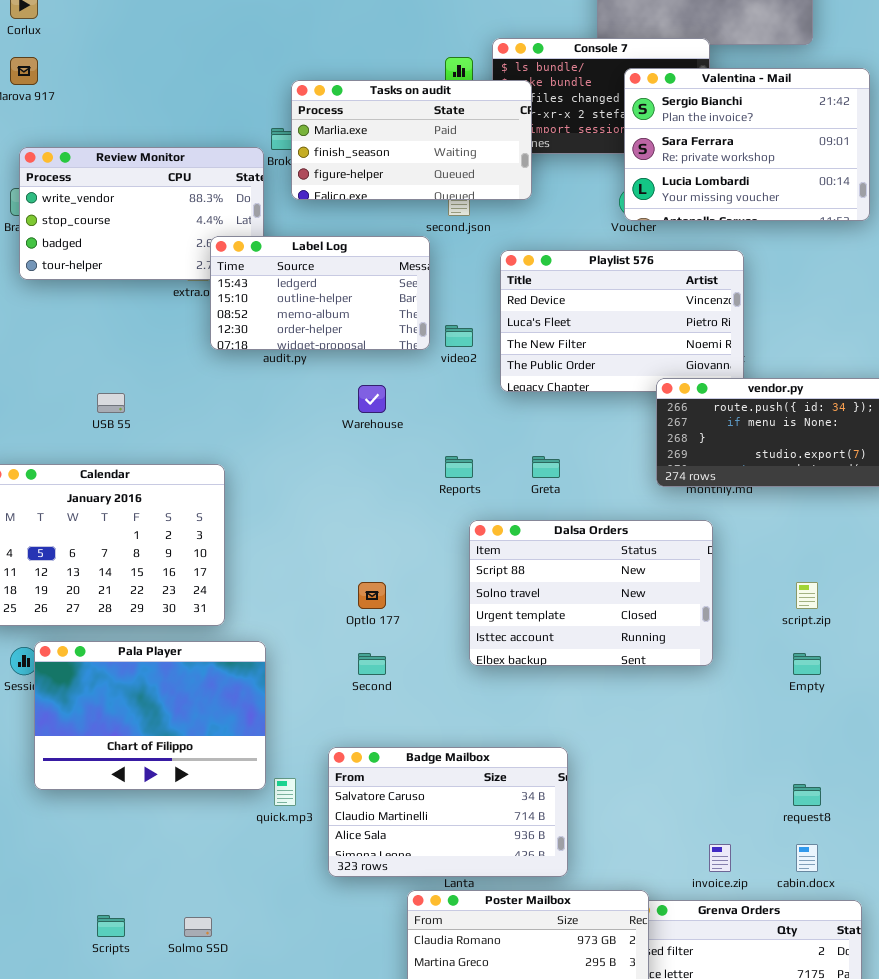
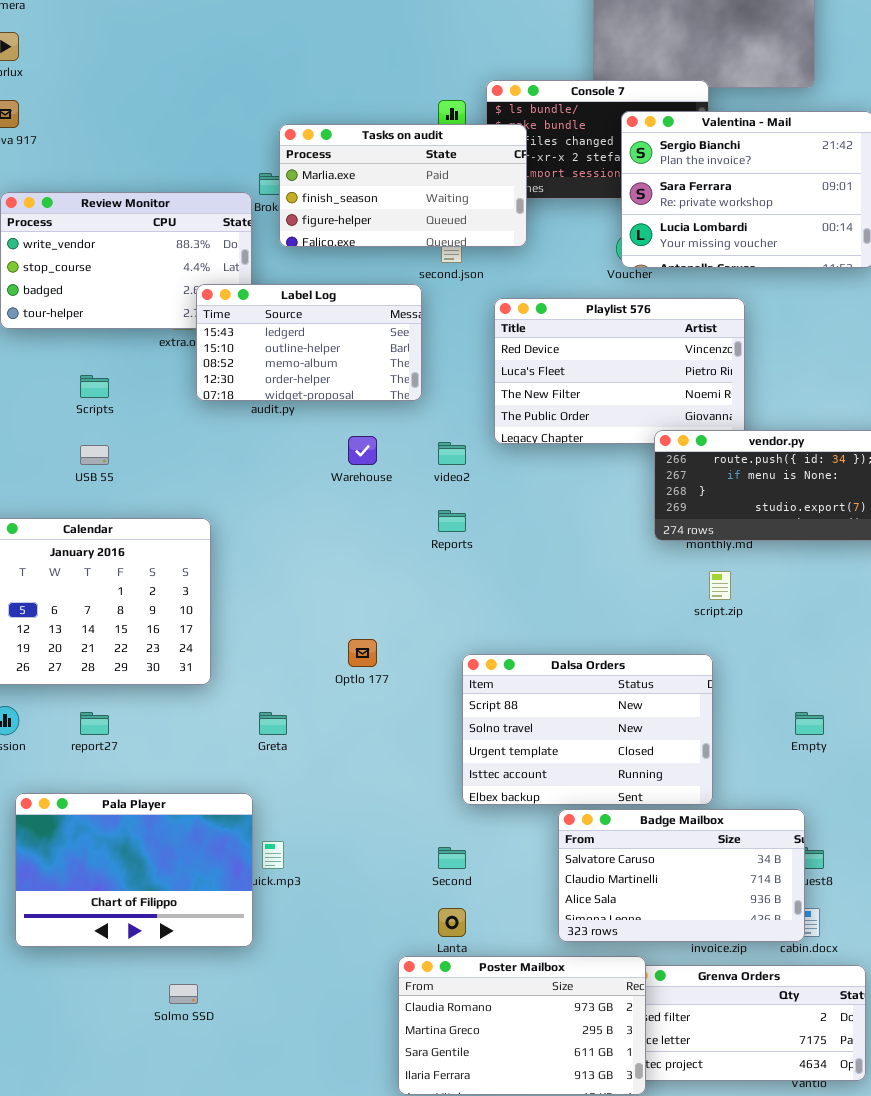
video2: [445,325,473,347] -> [438,442,466,465], moved
Greta: [532,456,560,478] -> [259,712,287,735], moved
Dalsa Orders: [469,520,713,666] -> [462,654,713,805], moved
script.zip: [796,582,818,609] -> [709,571,731,600], moved
Pala Player: [34,641,266,790] -> [15,793,253,947], moved
Second: [358,653,386,675] -> [438,847,466,869], moved
Badge Mailbox: [328,747,568,877] -> [558,809,805,942], moved
Scripts: [97,915,125,937] -> [80,375,109,398], moved

